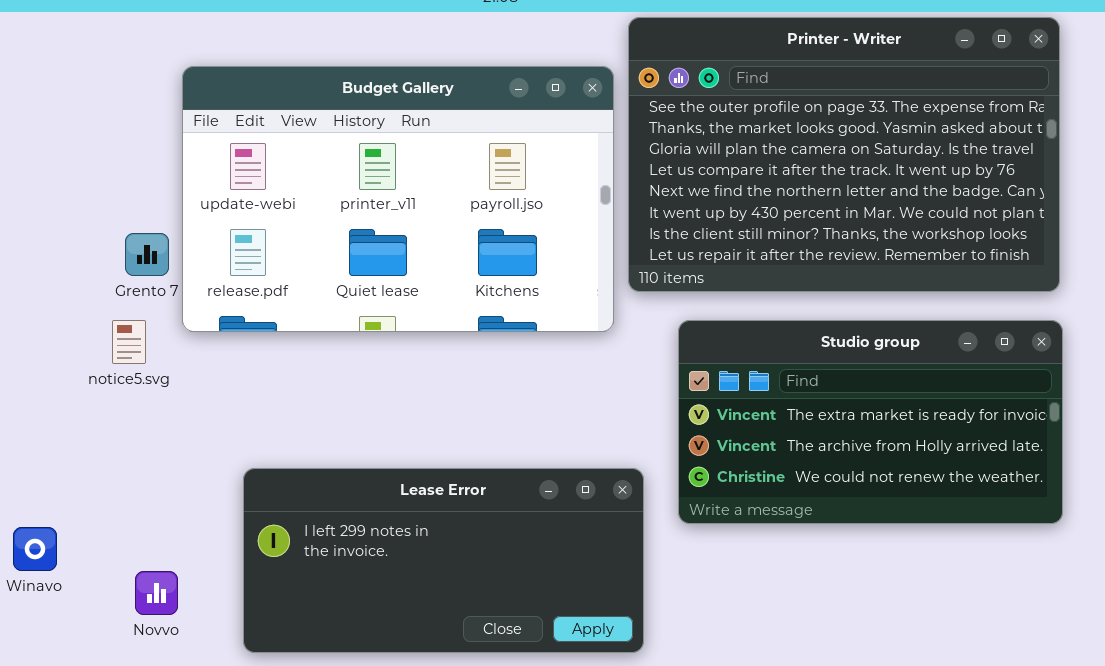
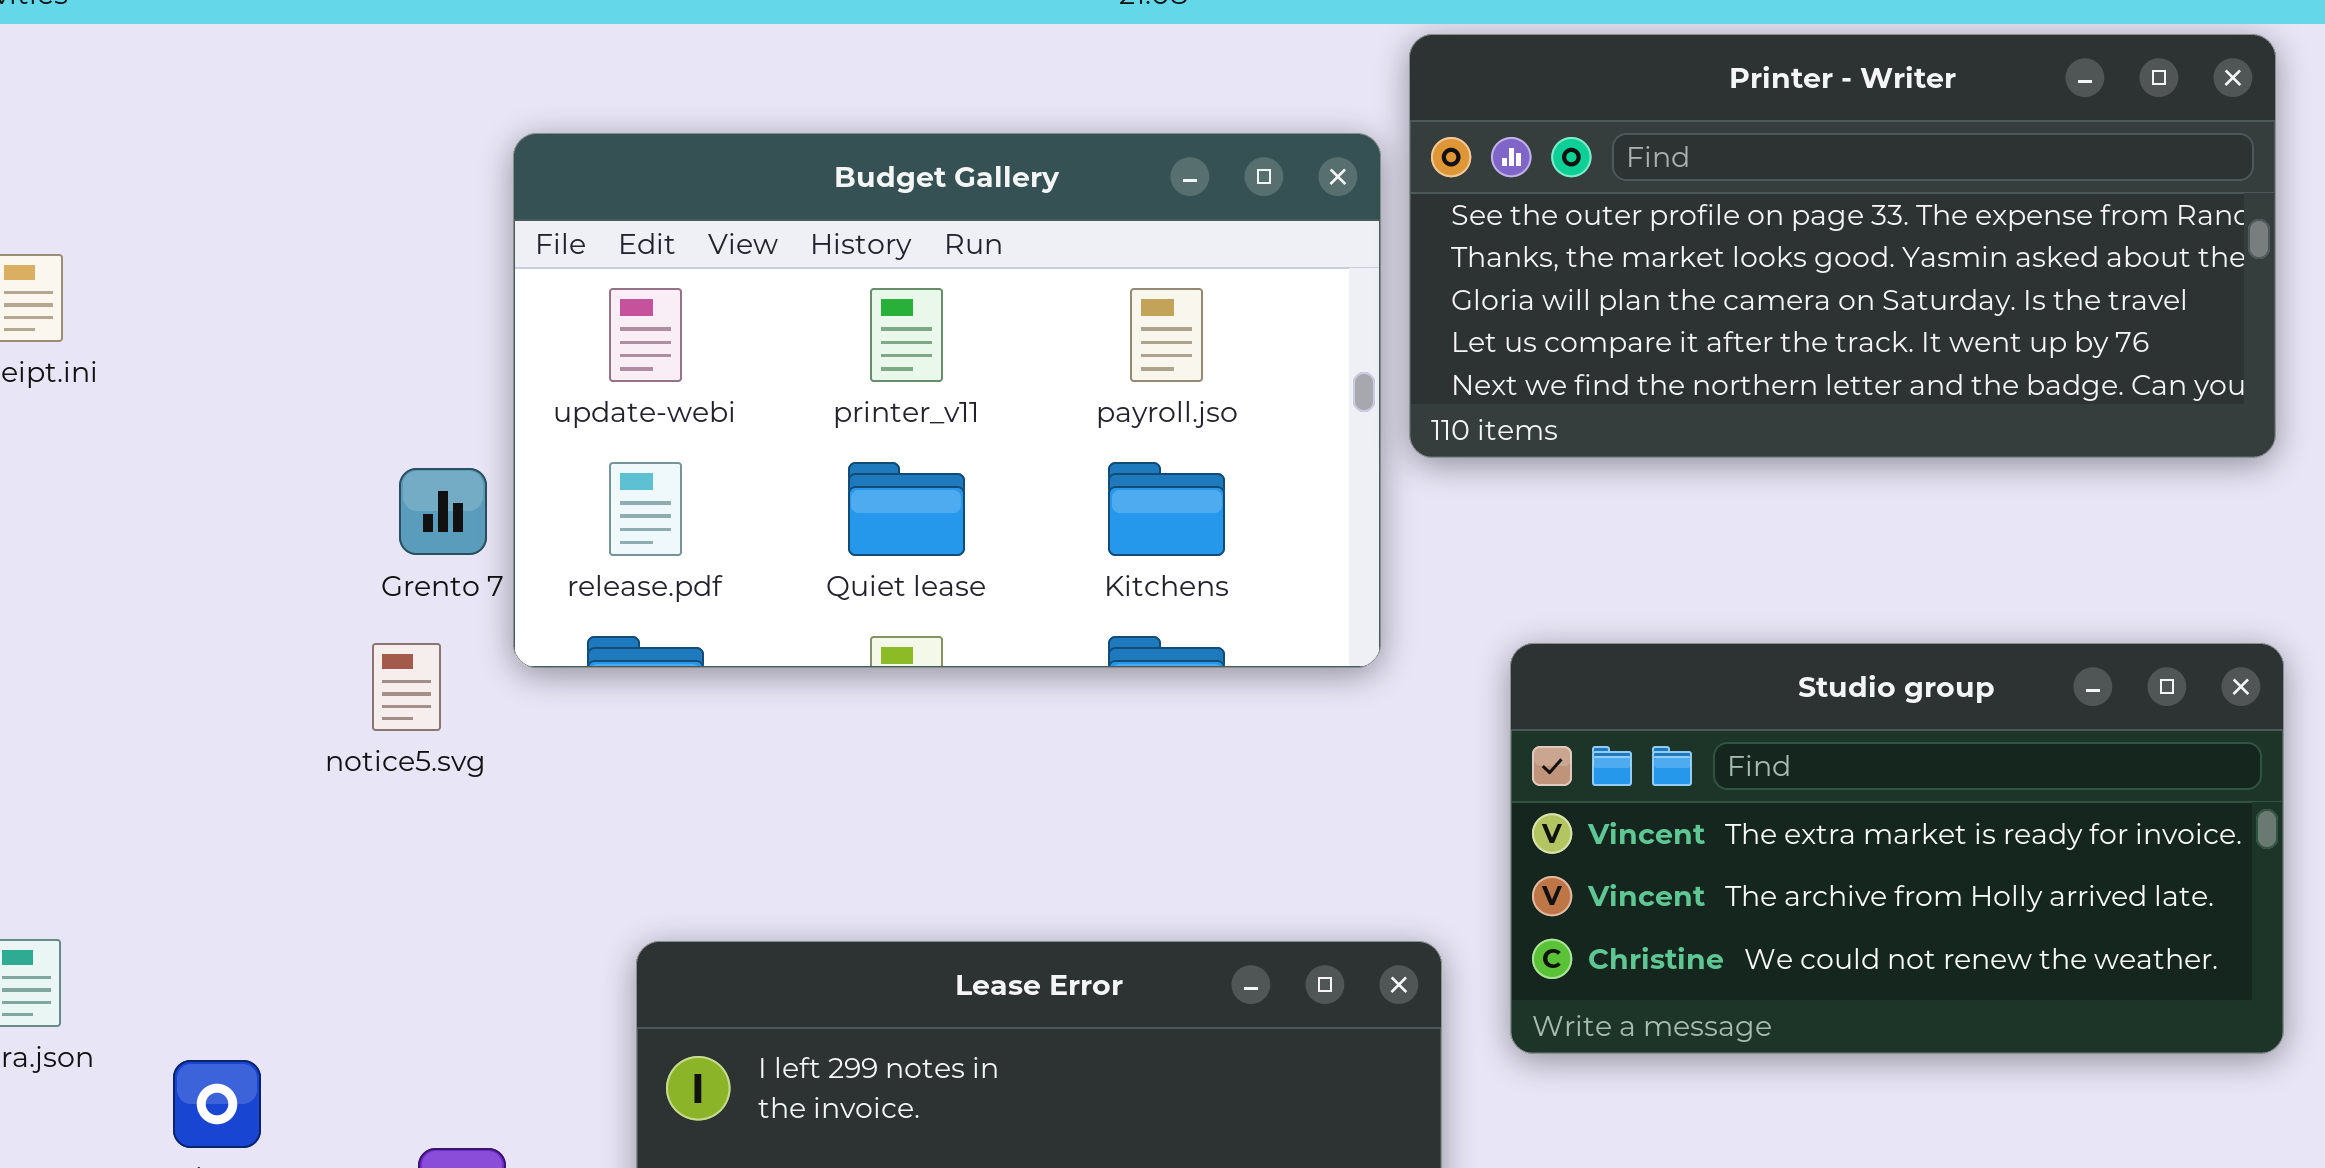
Printer - Writer: [628,17,1060,292] -> [1409,34,2276,458], resized

